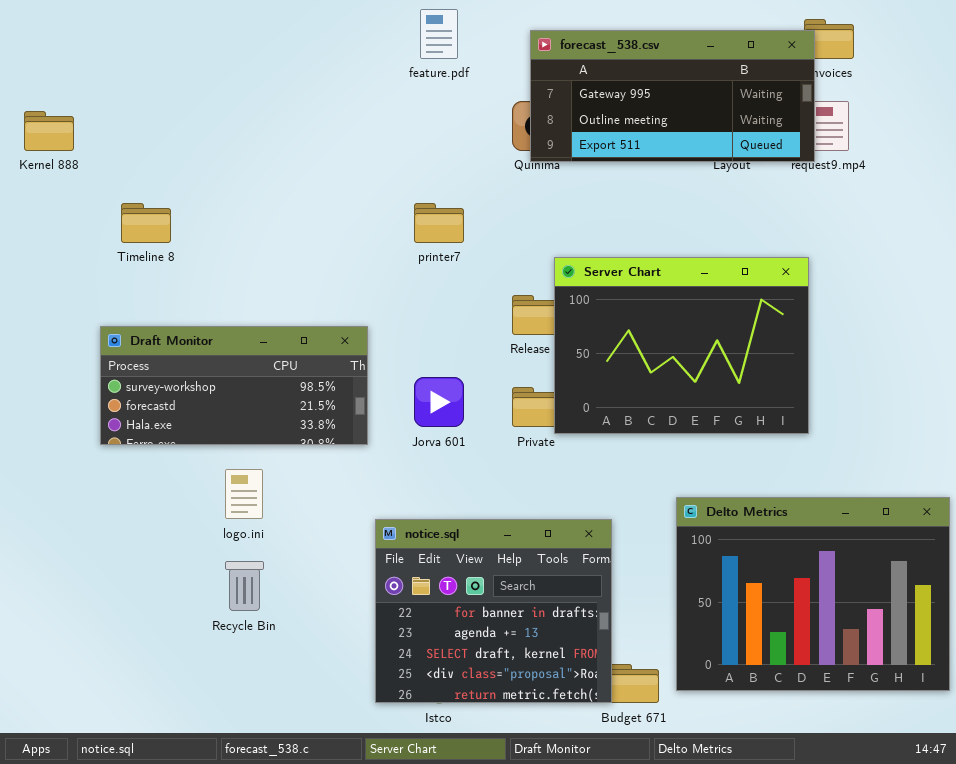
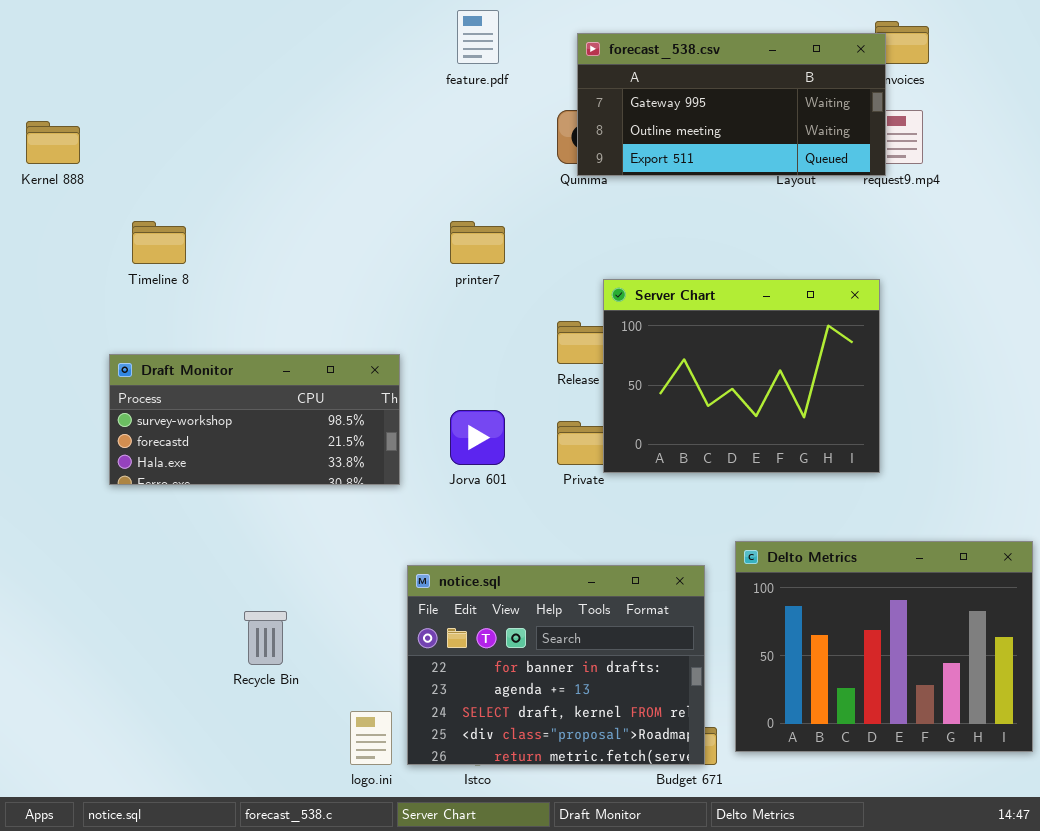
logo.ini: [225,469,263,519] -> [350,711,392,765], moved
notice.sql: [375,519,612,703] -> [407,565,705,765], resized

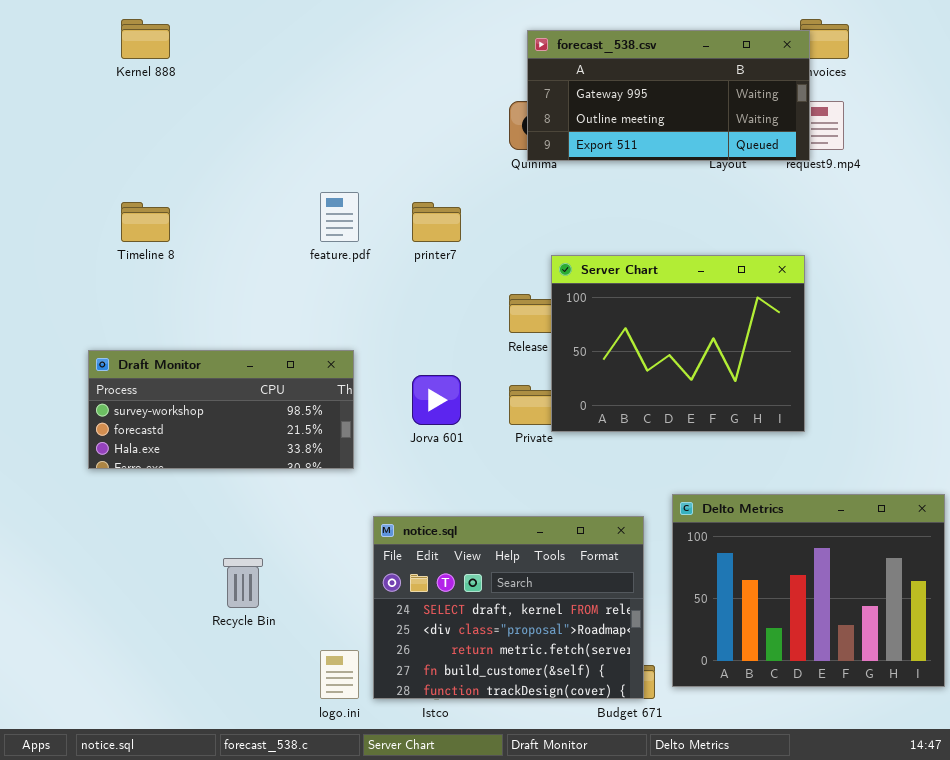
feature.pdf: [457,10,499,64] -> [320,192,359,242], moved
Kernel 888: [26,121,80,164] -> [121,19,170,59], moved
Draft Monitor: [109,354,400,485] -> [88,350,354,469], moved
notice.sql: [407,565,705,765] -> [373,516,644,699], scrolled down 2 rows

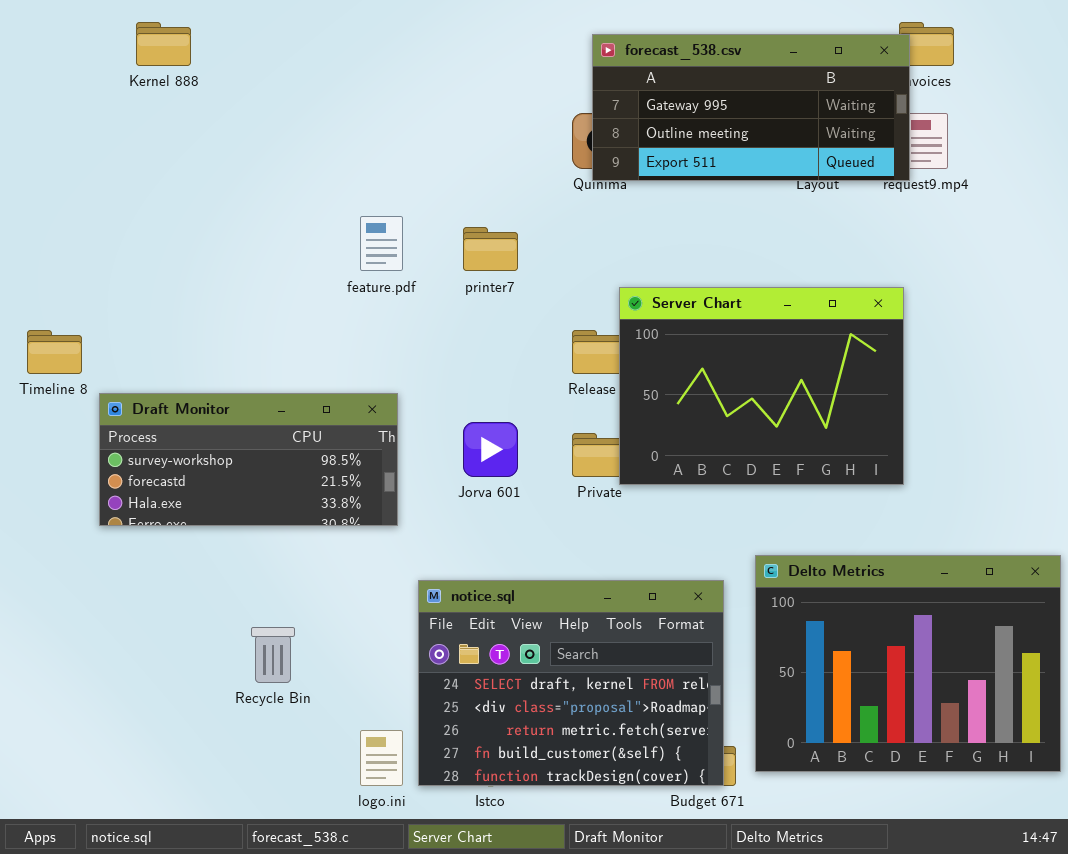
Timeline 8: [121,202,170,242] -> [27,330,82,374], moved

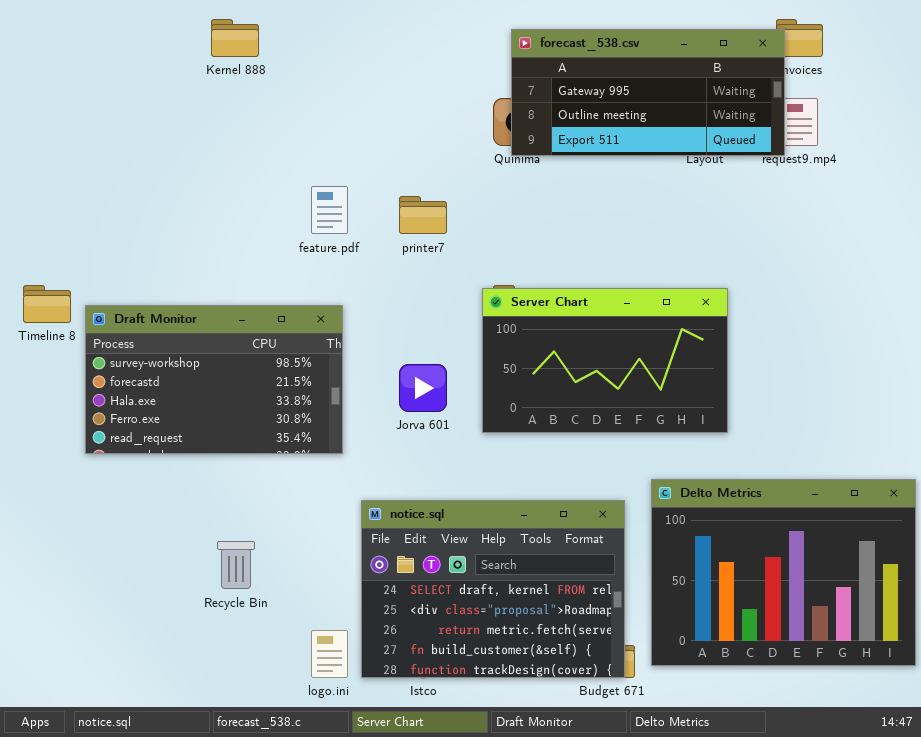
Kernel 888: [136,22,191,66] -> [211,19,259,57], moved
Server Chart: [619,287,904,485] -> [482,288,728,433], moved, resized
Draft Monitor: [99,393,398,526] -> [85,305,343,454], resized

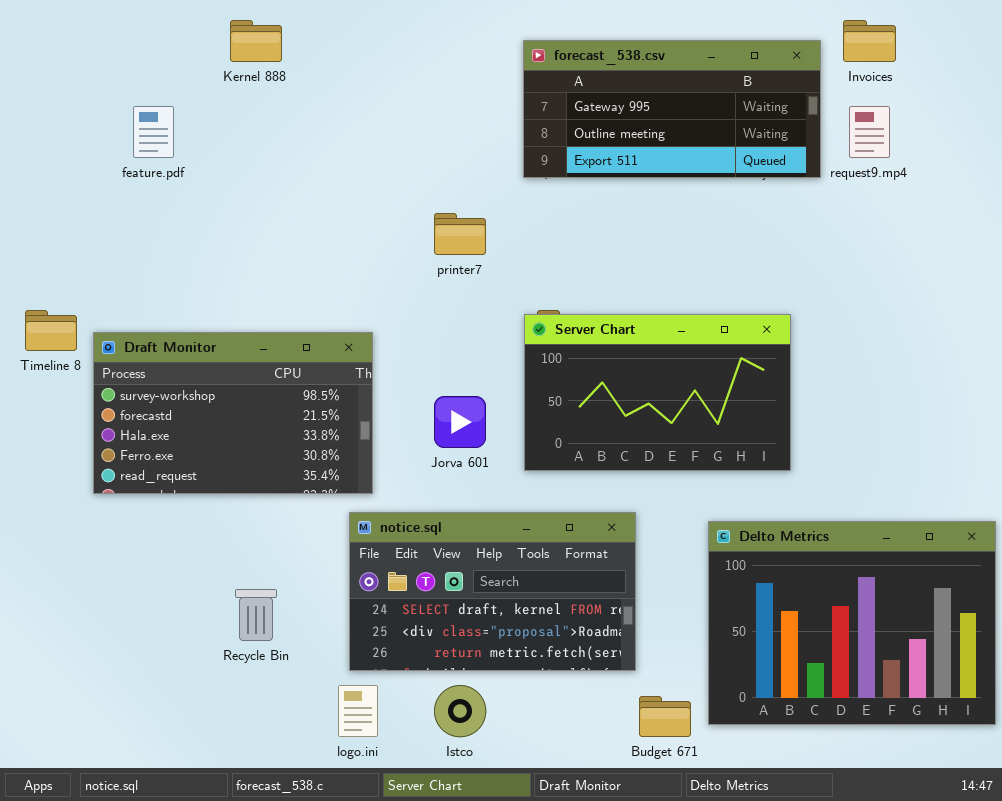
forecast_538.csv: [511,29,785,156] -> [523,40,821,178], moved
feature.pdf: [311,186,348,234] -> [133,106,174,158], moved
notice.sql: [361,500,625,678] -> [349,512,636,671], moved, resized

